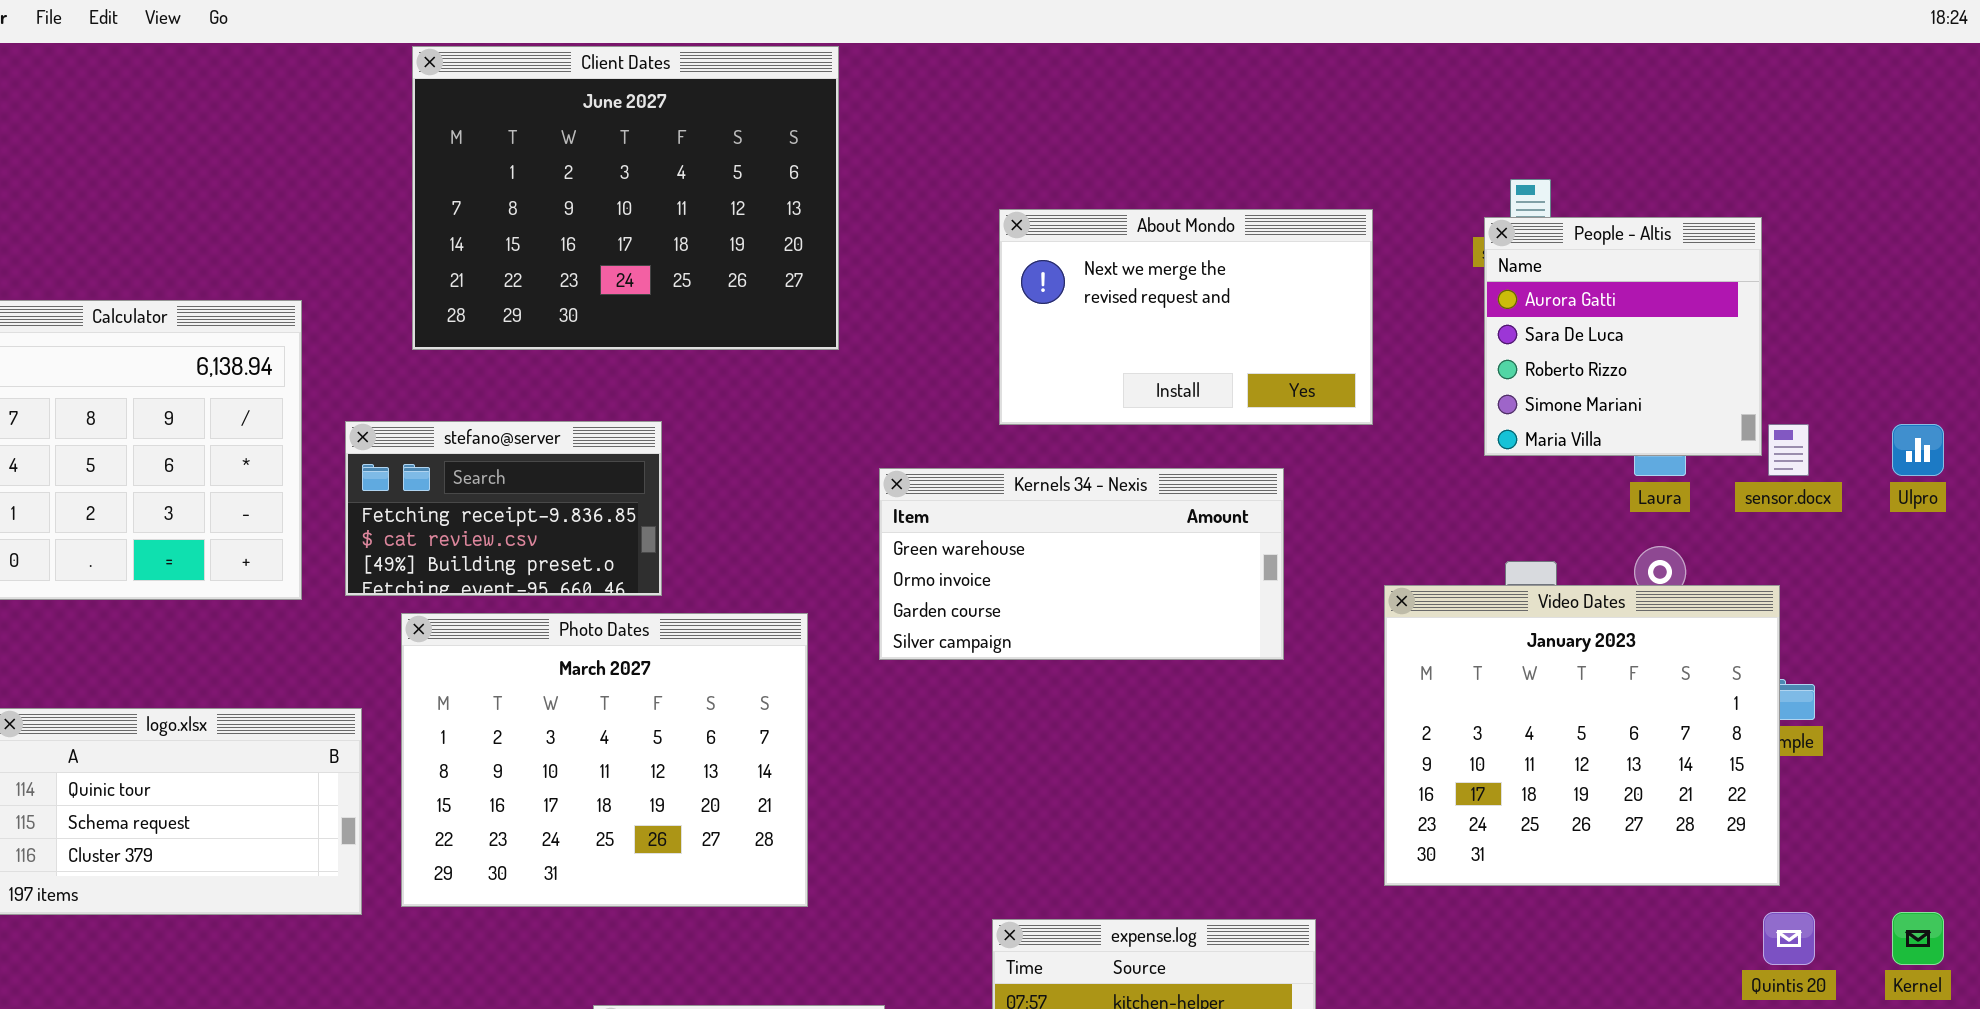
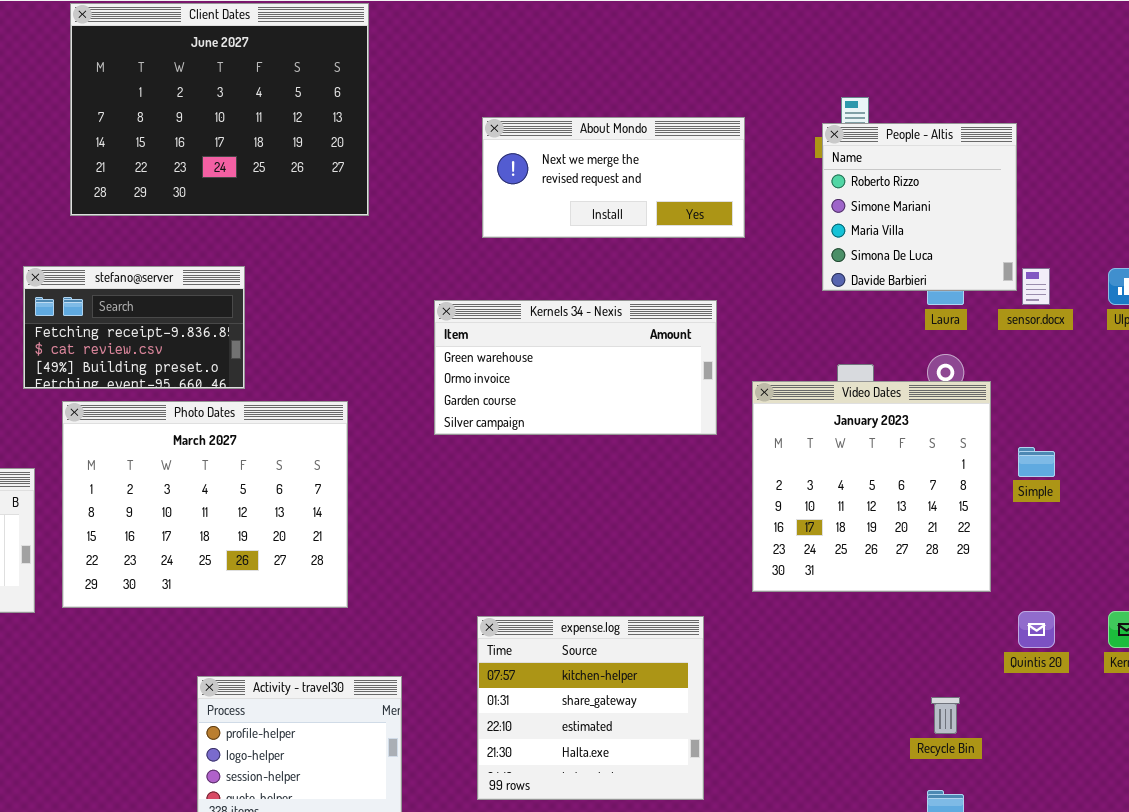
About Mondo: [999,209,1373,425] -> [482,117,745,238], resized
People - Altis: [1484,217,1762,456] -> [822,123,1017,291], scrolled down 2 rows
Kernels 34 - Nexis: [879,468,1284,660] -> [434,300,717,435], moved
Video Dates: [1384,585,1780,886] -> [752,381,991,592], resized

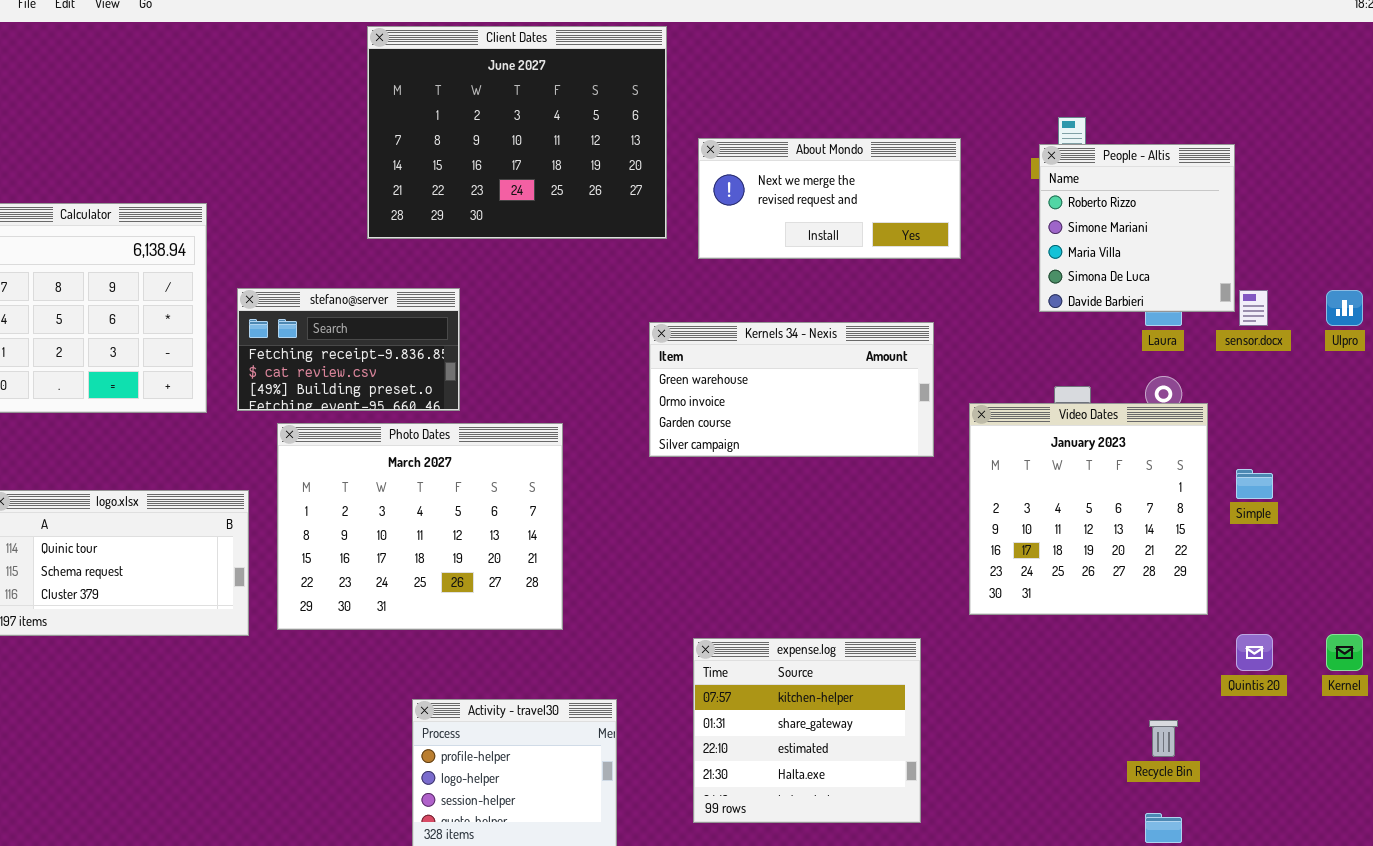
Client Dates: [70,3,369,216] -> [367,26,667,239], moved

